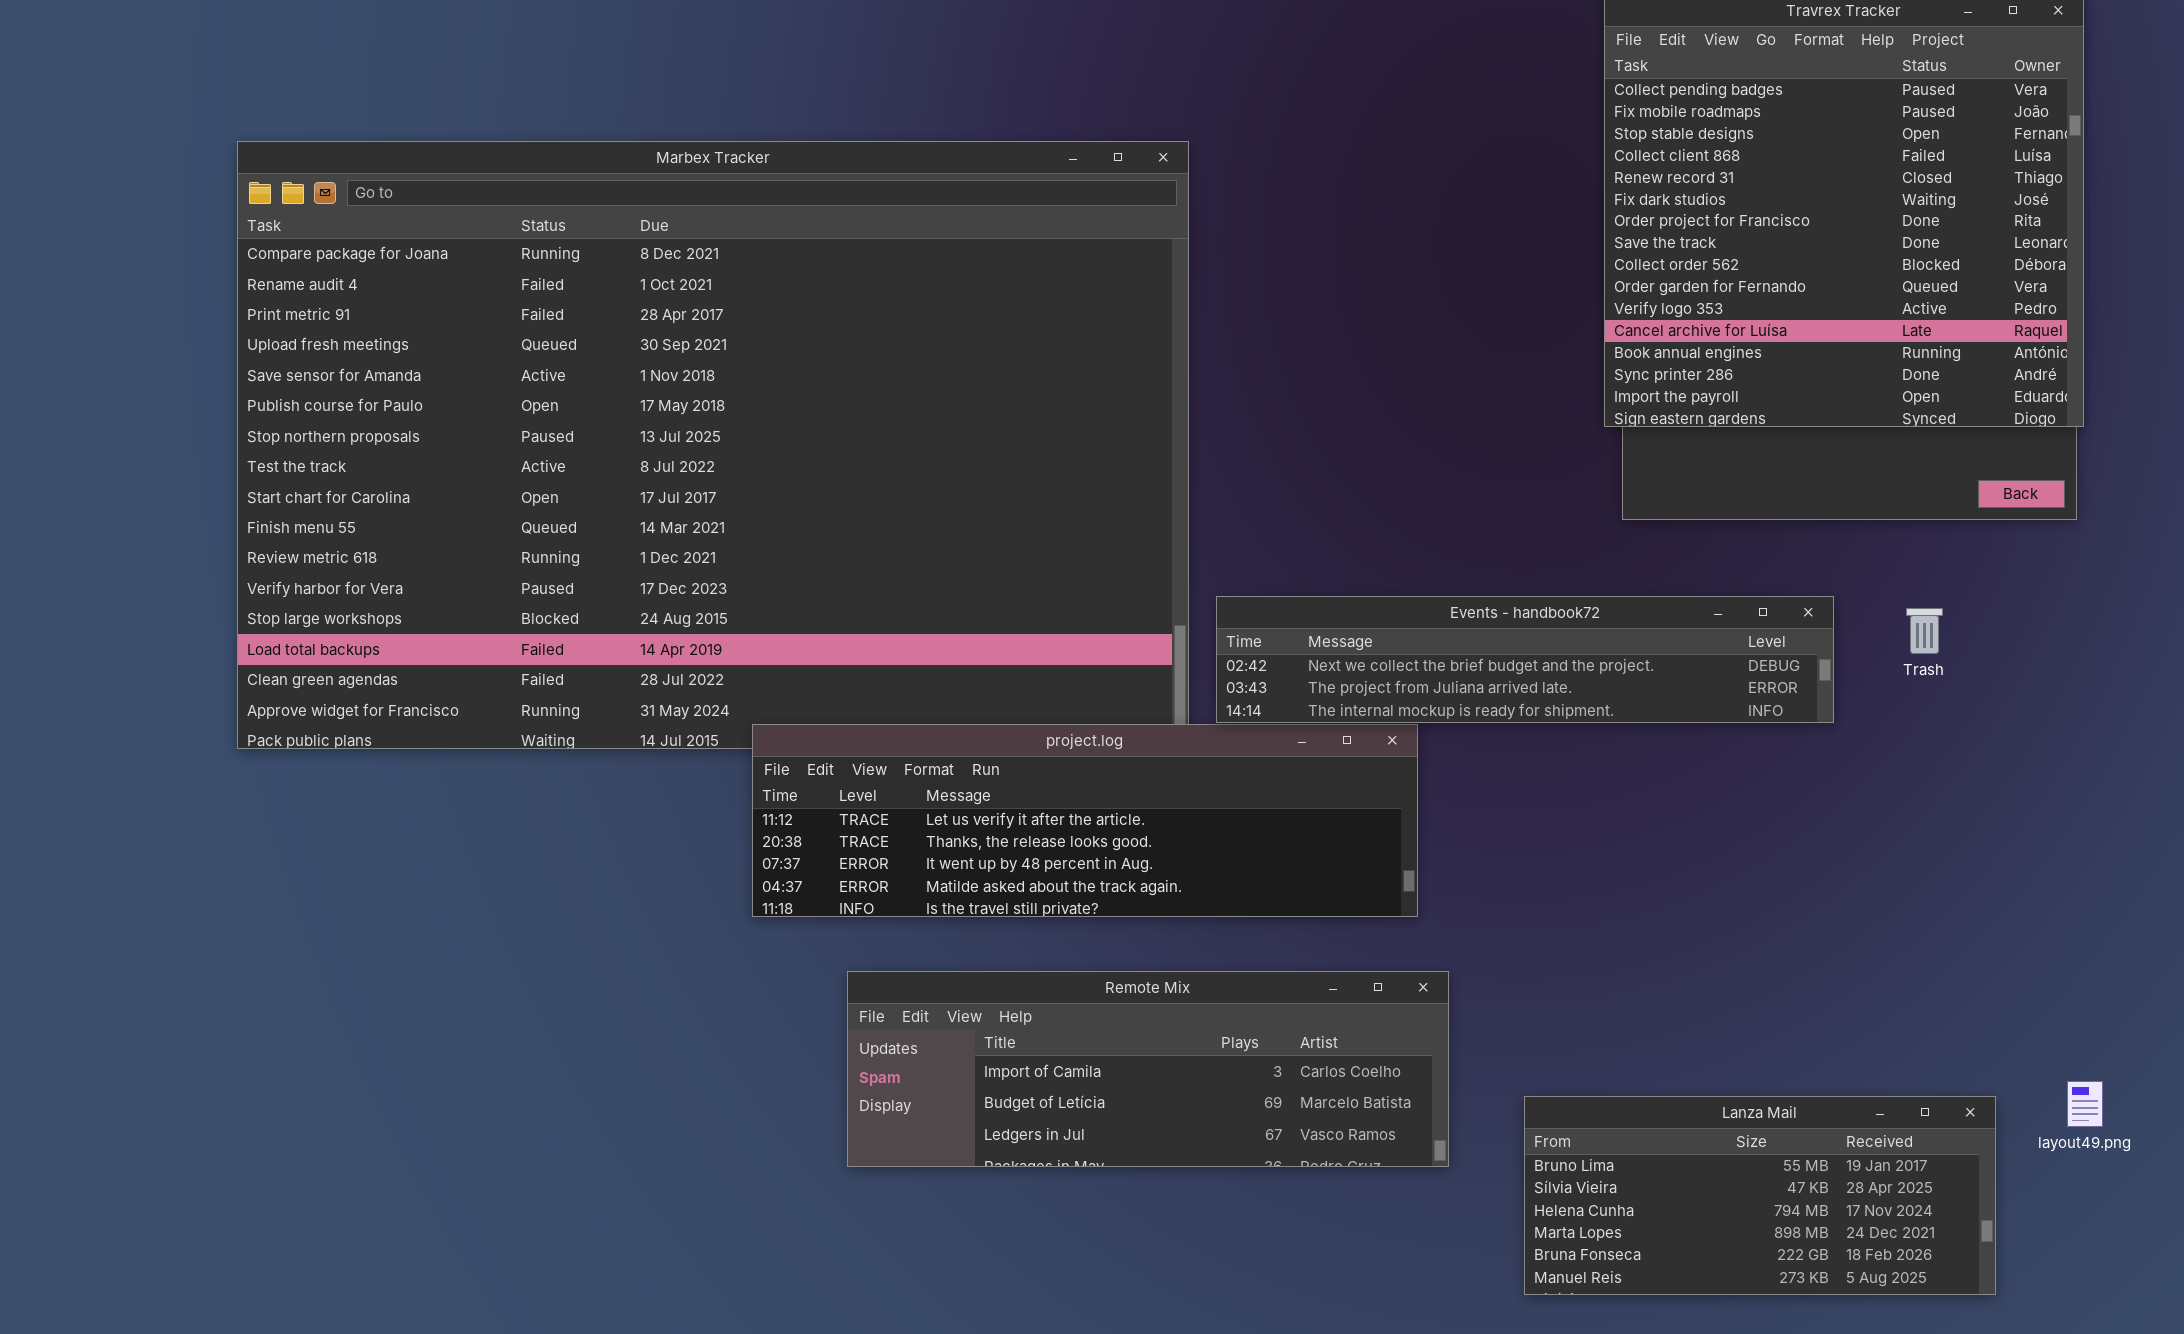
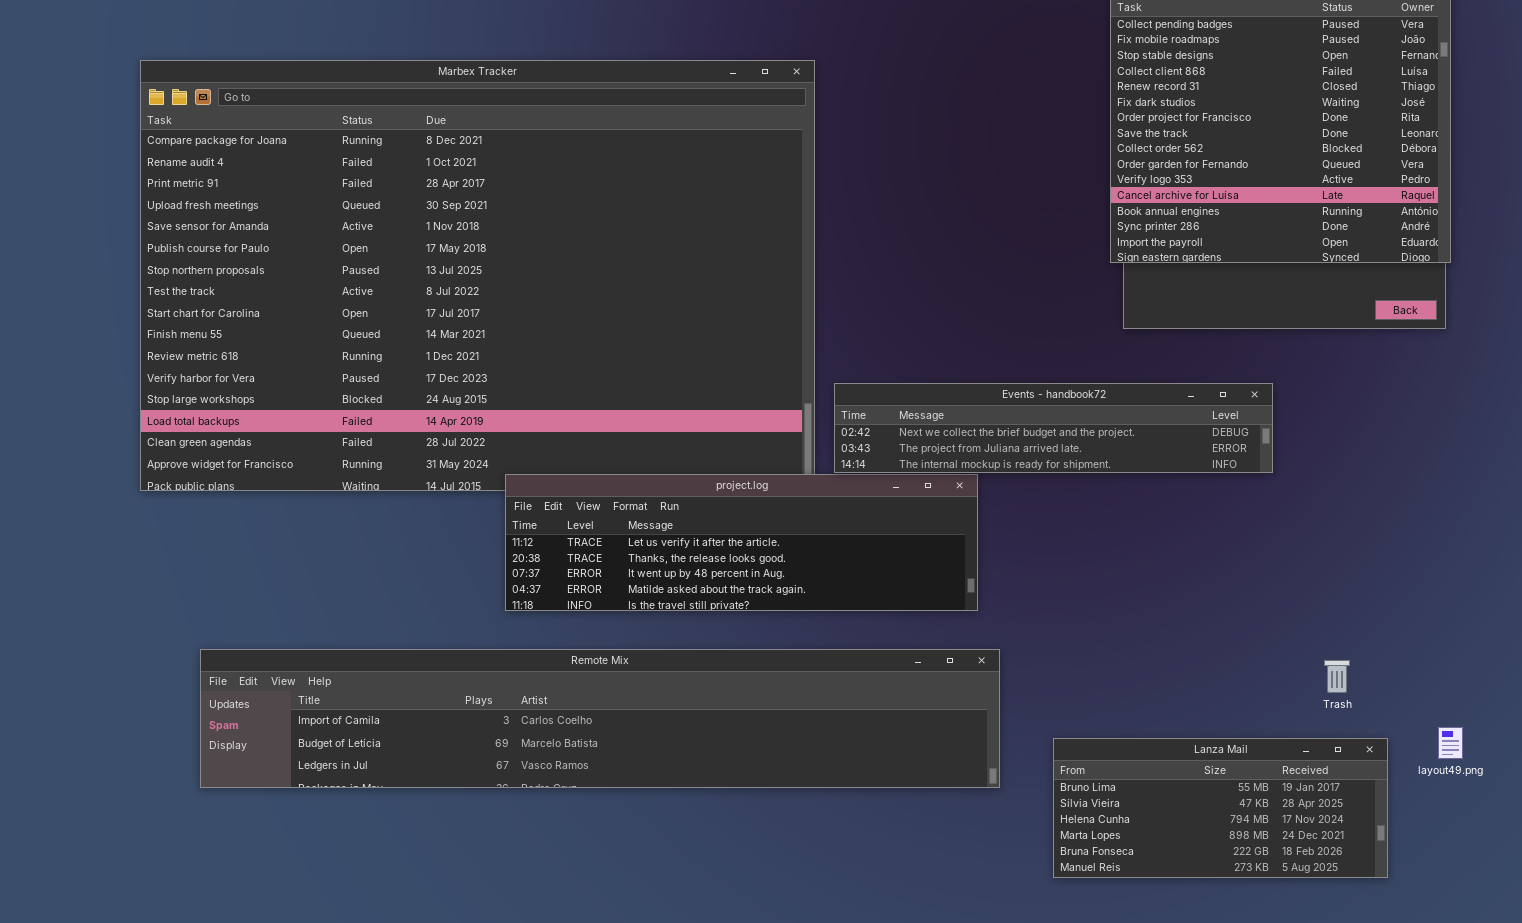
Trash: [1906,608,1943,654] -> [1324,660,1350,693], moved
Remote Mix: [847,971,1449,1167] -> [200,649,1000,788], resized

